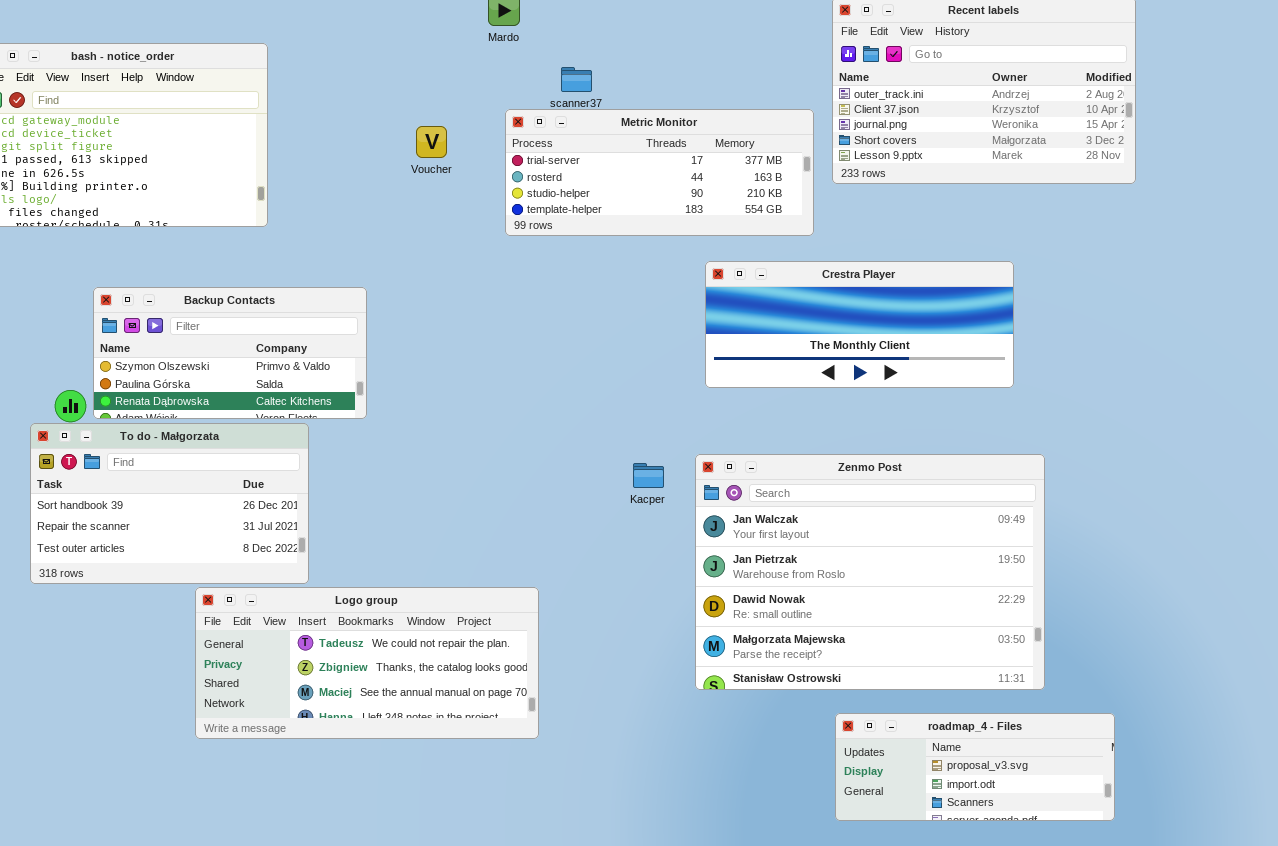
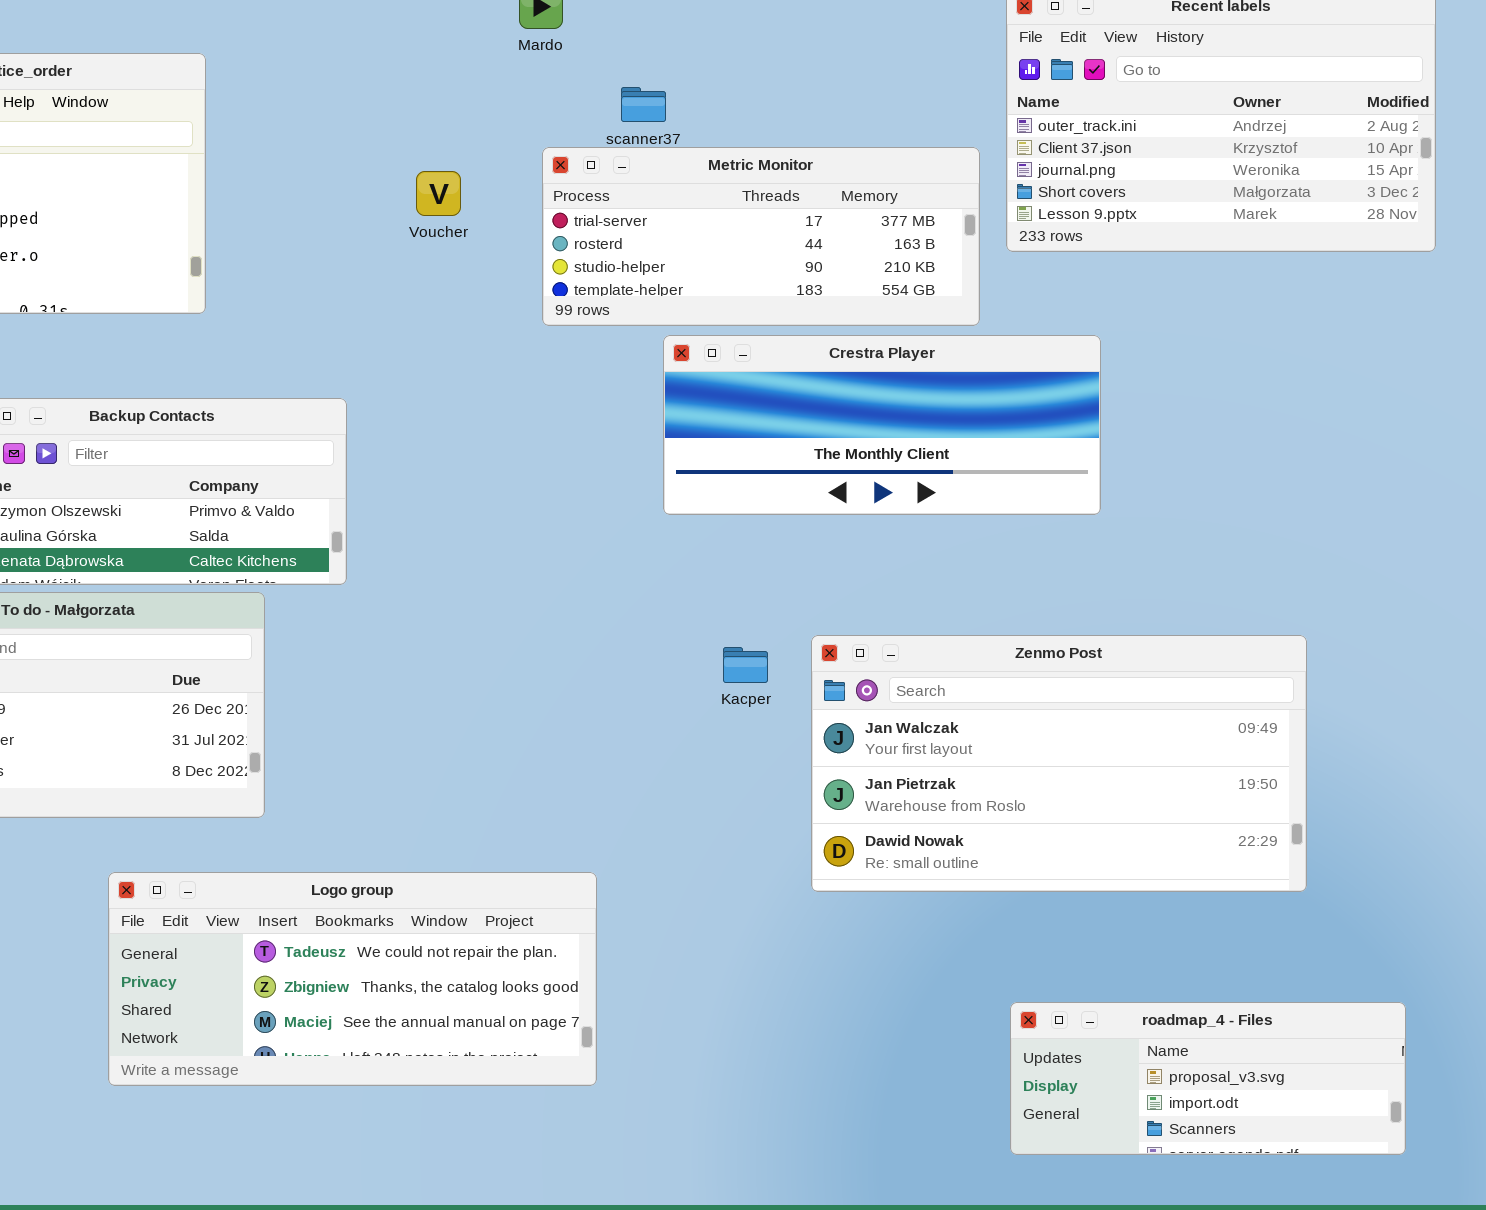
Crestra Player: [705,261,1014,388] -> [663,335,1101,515], moved
Zenmo Post: [695,454,1045,690] -> [811,635,1307,892], resized
Logo group: [195,587,539,739] -> [108,872,597,1086], moved

